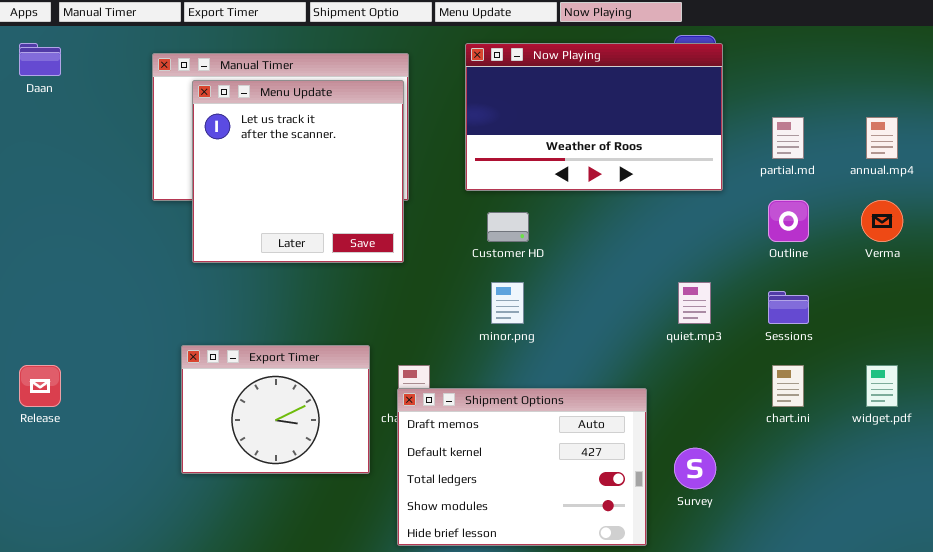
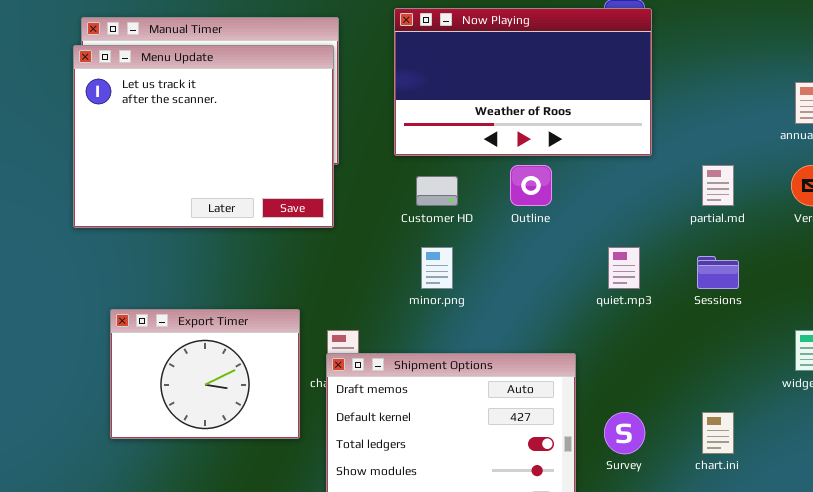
Menu Update: [192,80,404,263] -> [73,45,334,228], resized
partial.md: [772,117,804,159] -> [702,165,734,206], moved
Outline: [768,200,809,242] -> [510,165,552,206], moved
chart.ini: [772,365,804,407] -> [702,412,734,454], moved

